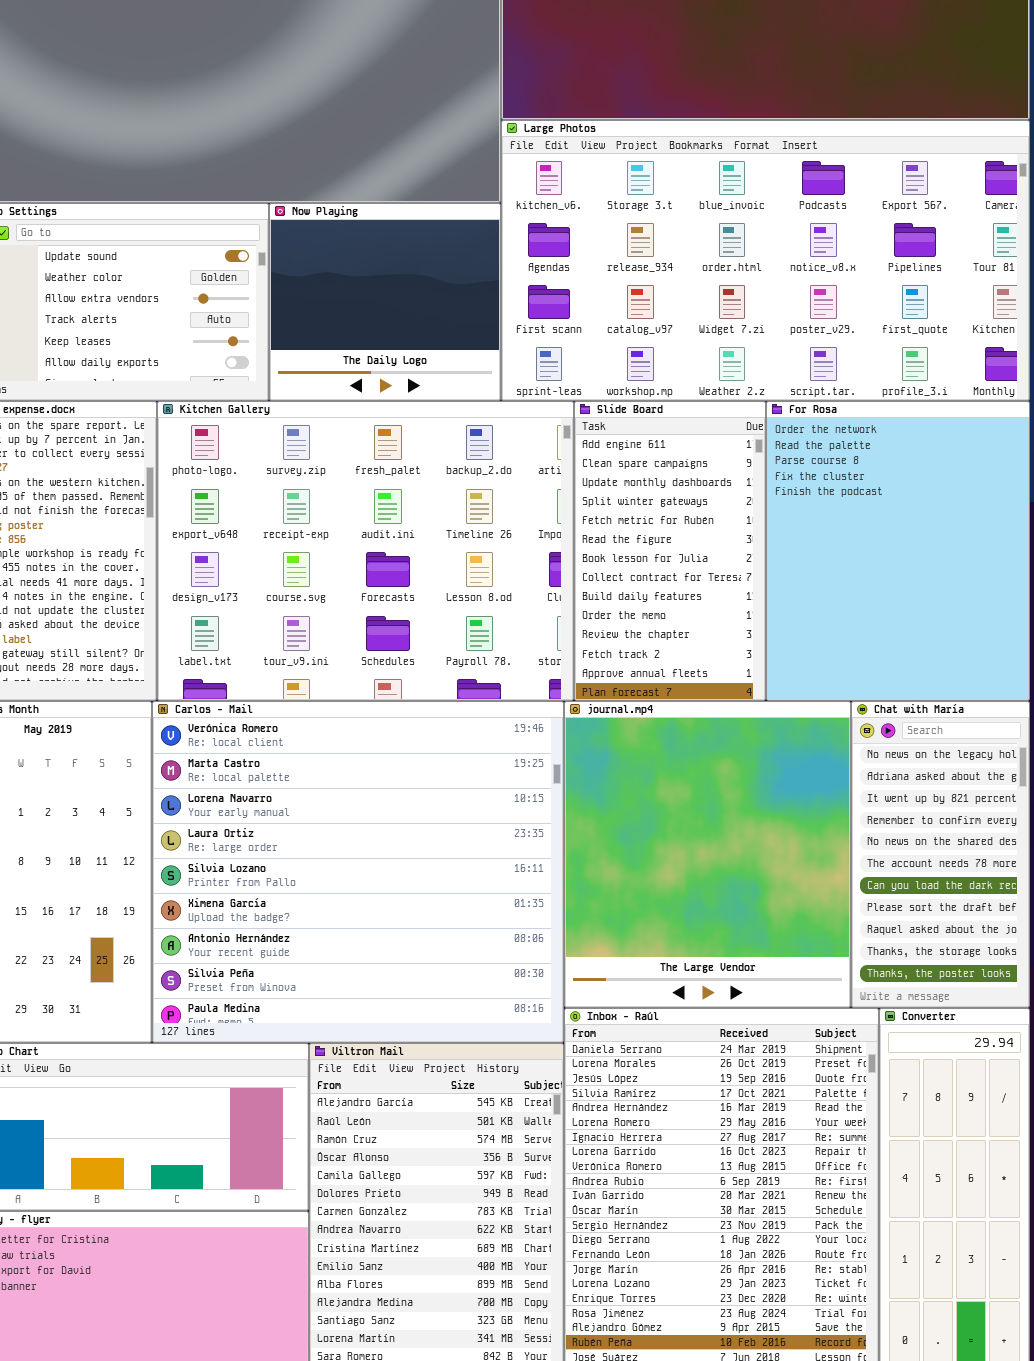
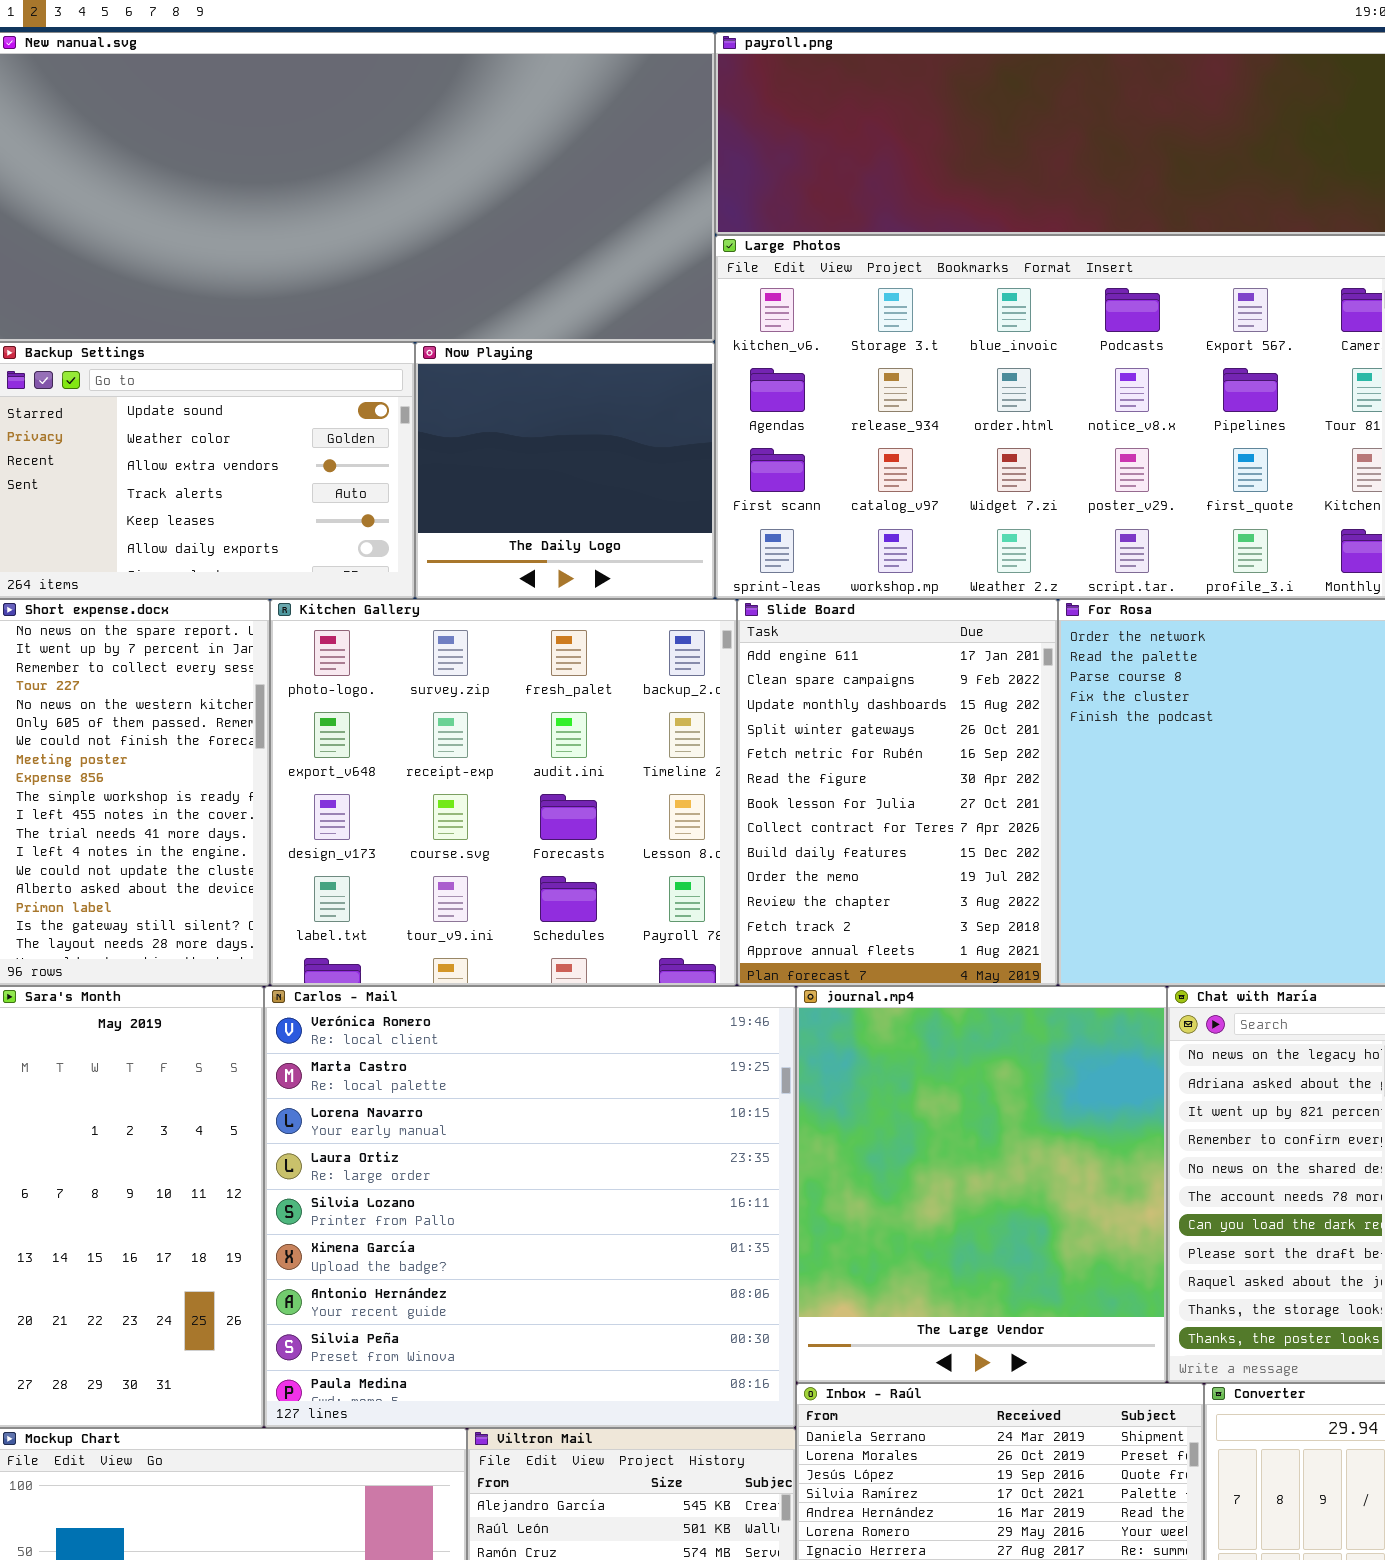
Kitchen Gallery: [157,401,574,701] -> [270,599,737,986], resized
Slide Board: [574,401,766,701] -> [737,599,1058,986], resized

